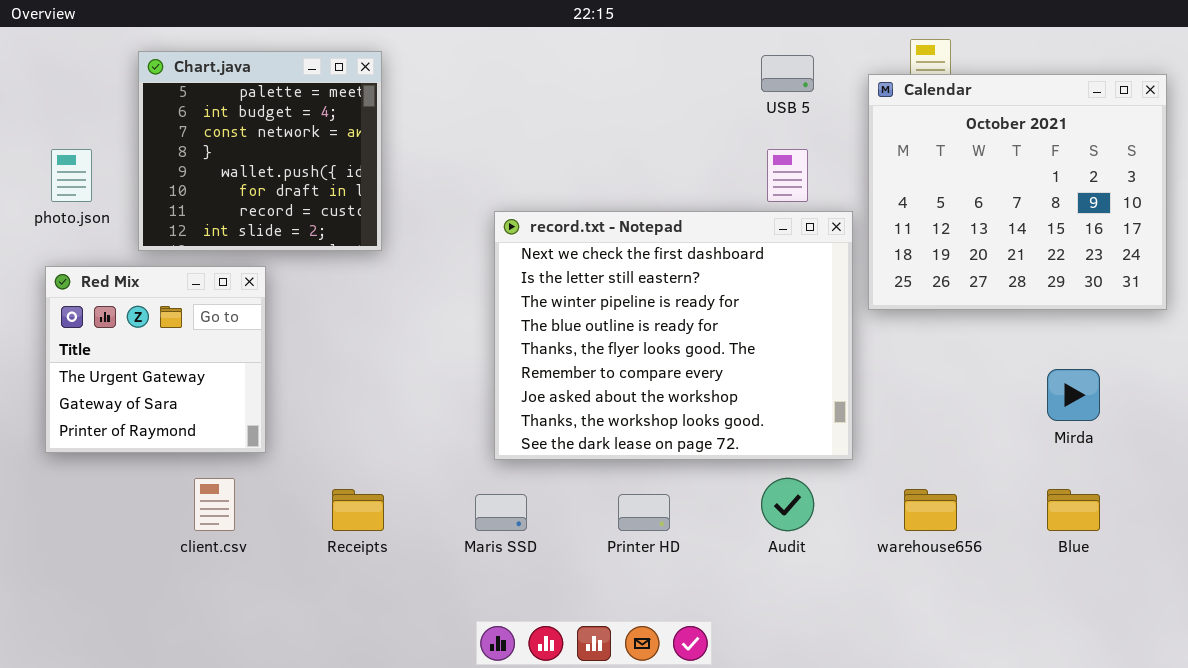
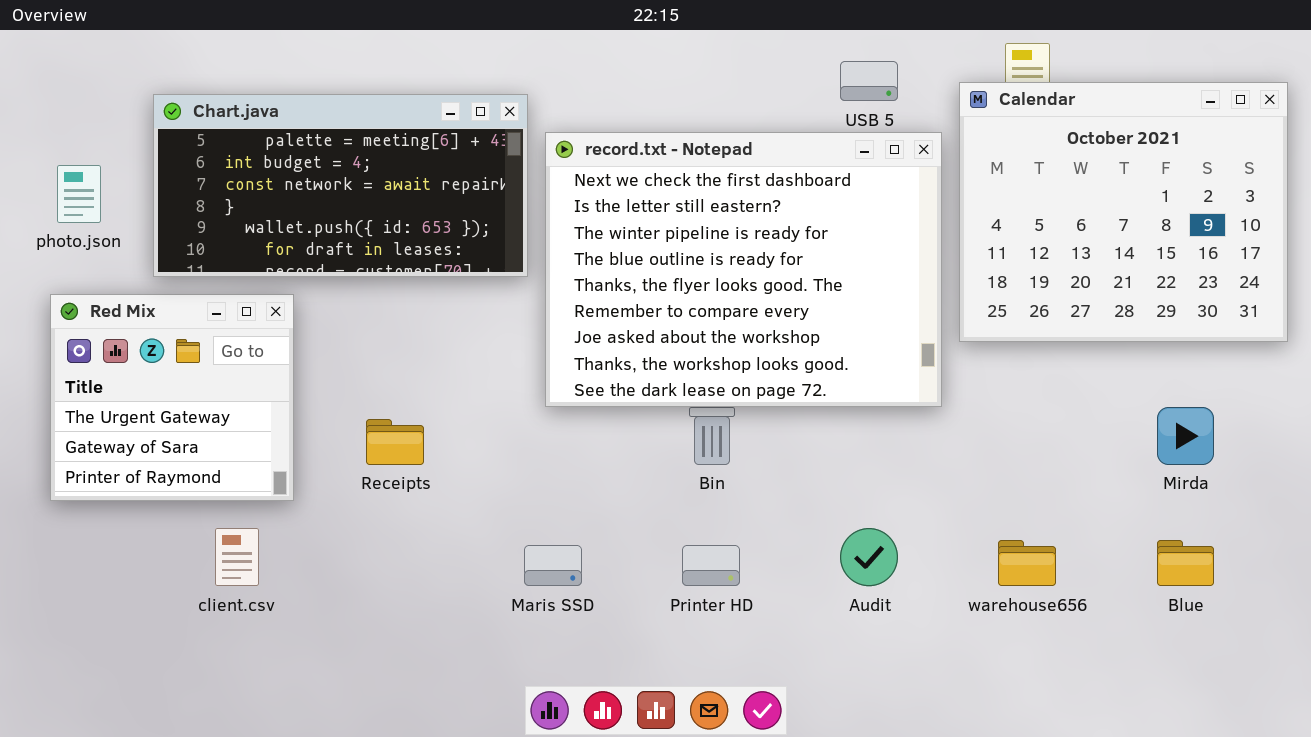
Chart.java: [138,51,382,251] -> [153,94,528,277], resized
record.txt - Notepad: [494,211,853,460] -> [545,132,942,407], moved
Receipts: [332,489,384,531] -> [366,419,424,465], moved

